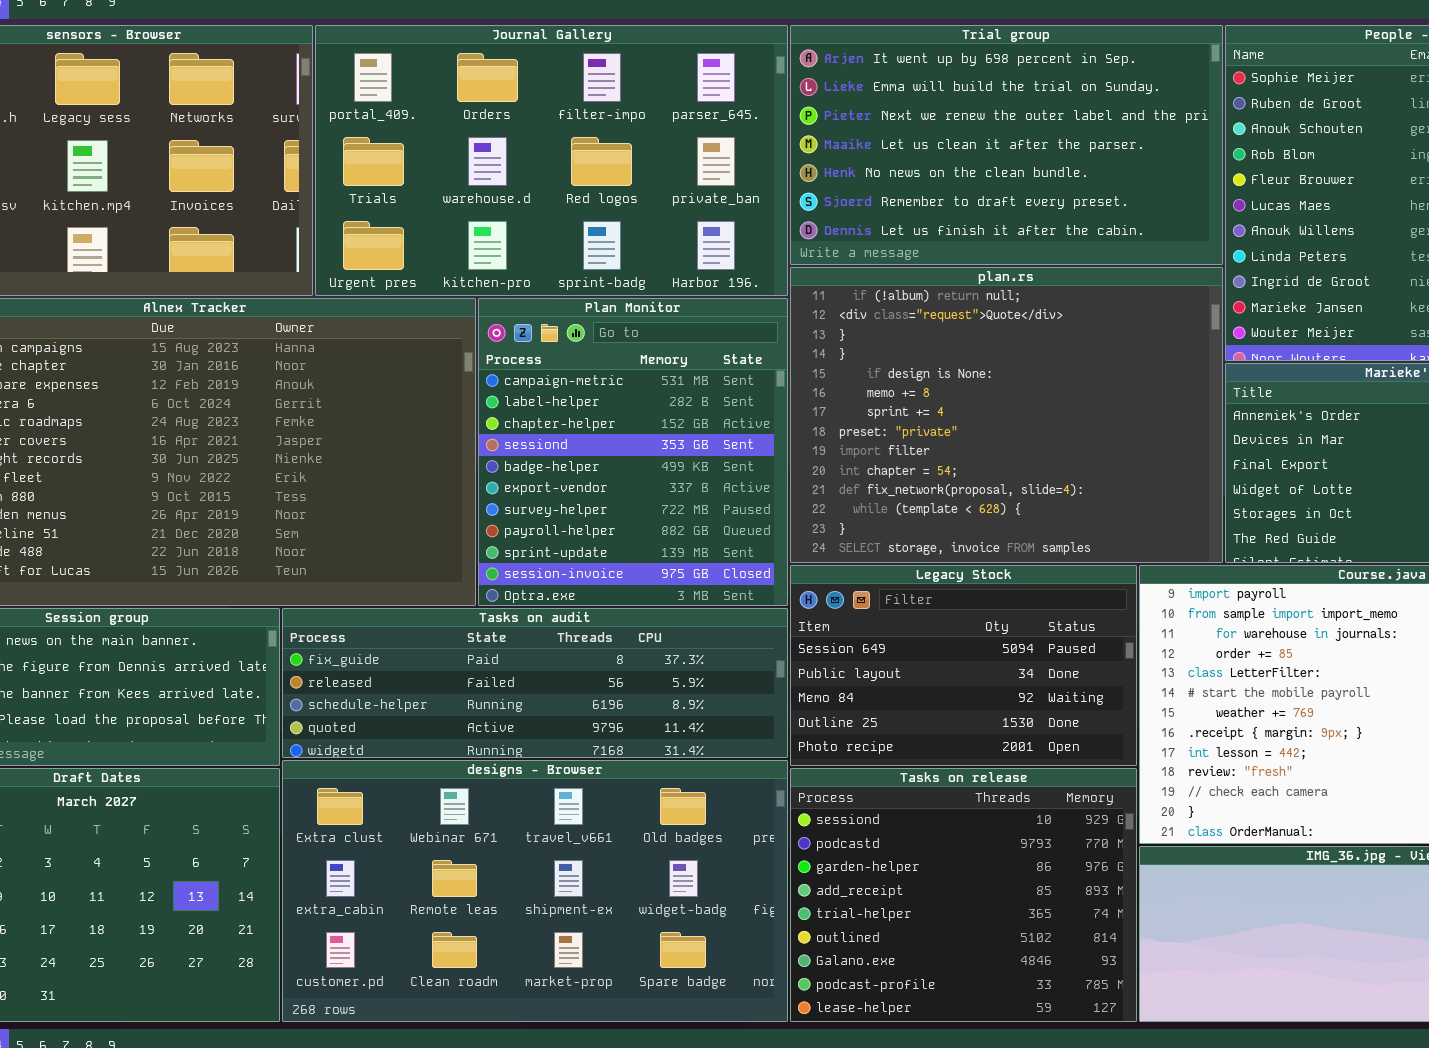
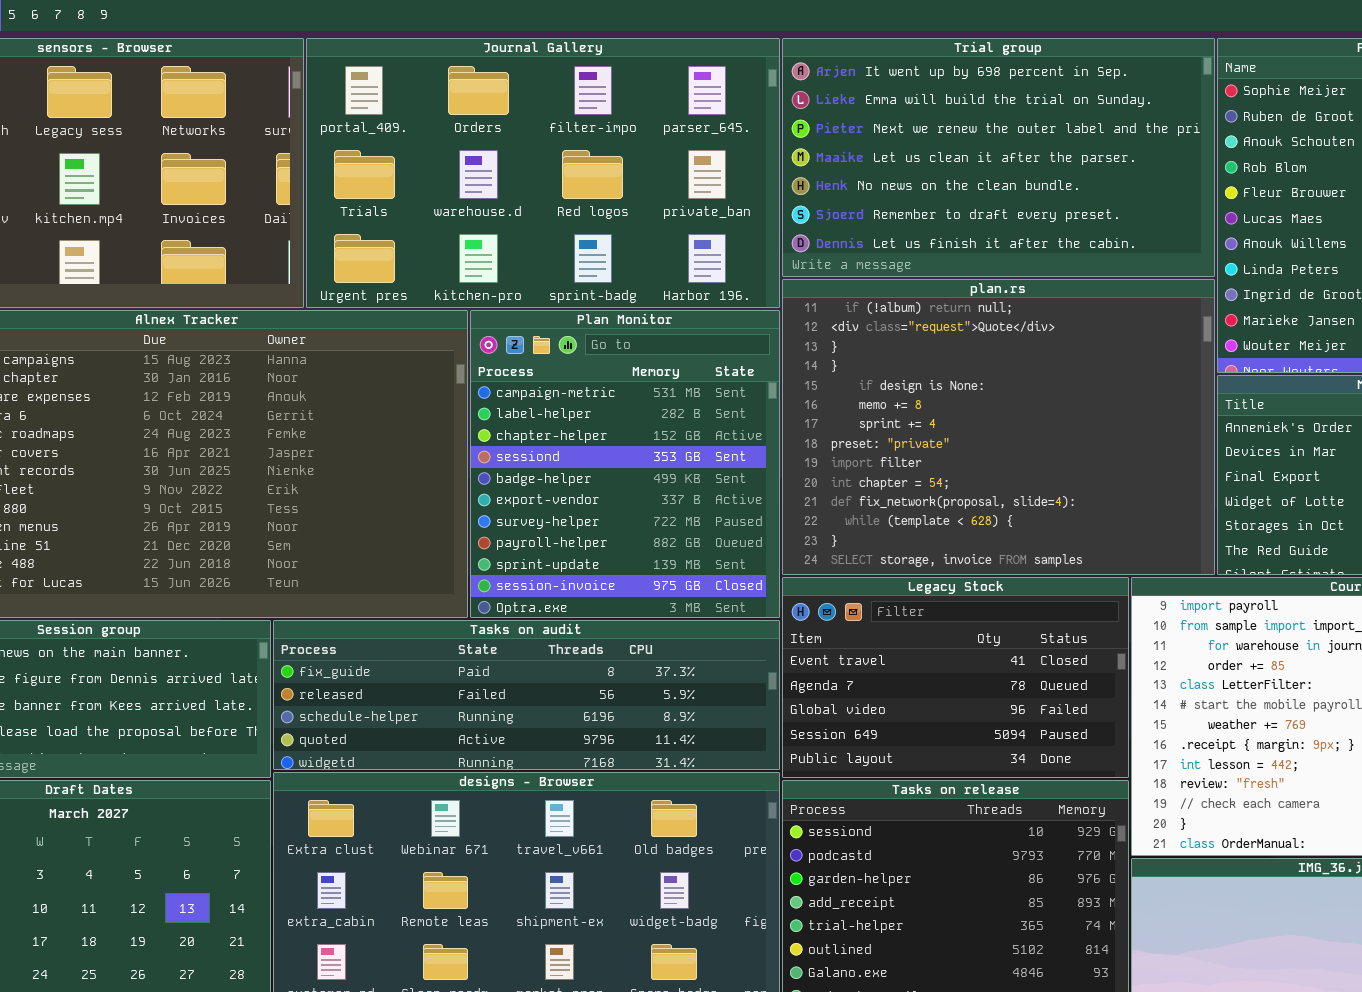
Legacy Stock: [790,565,1137,766] -> [782,577,1129,778], scrolled up 3 rows

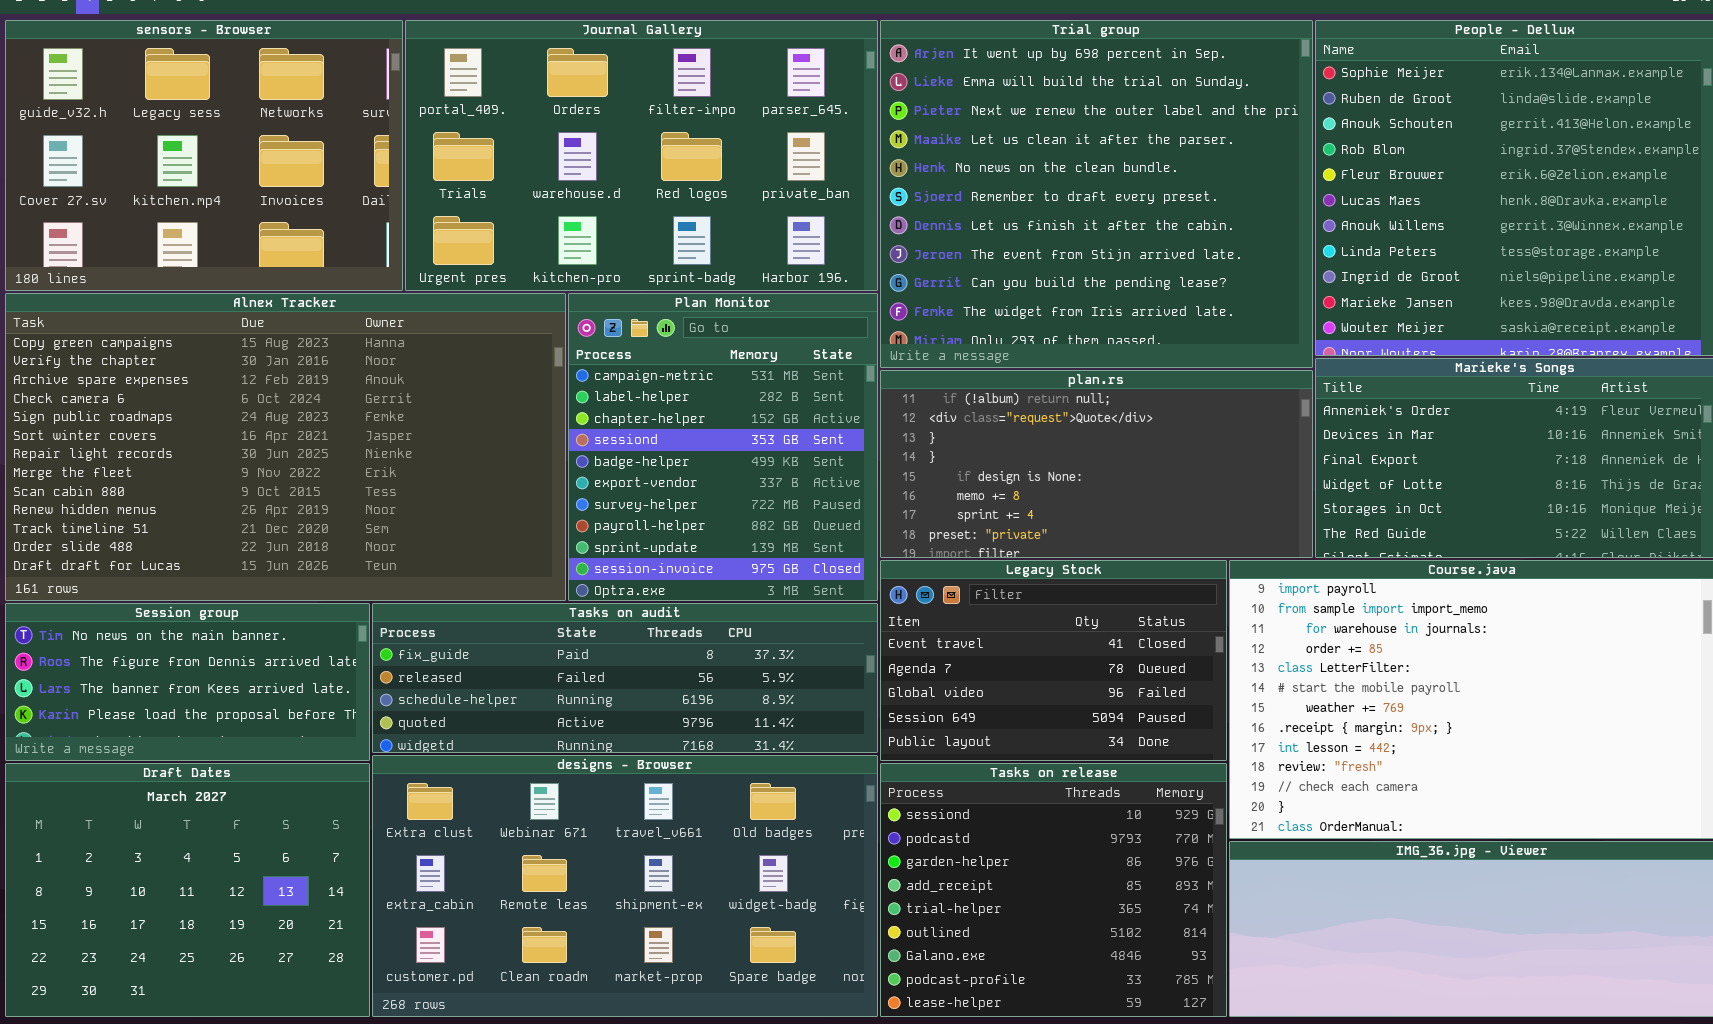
Trial group: [782,38,1215,277] -> [880,20,1313,368], resized
plan.rs: [782,279,1215,575] -> [880,370,1313,558], resized

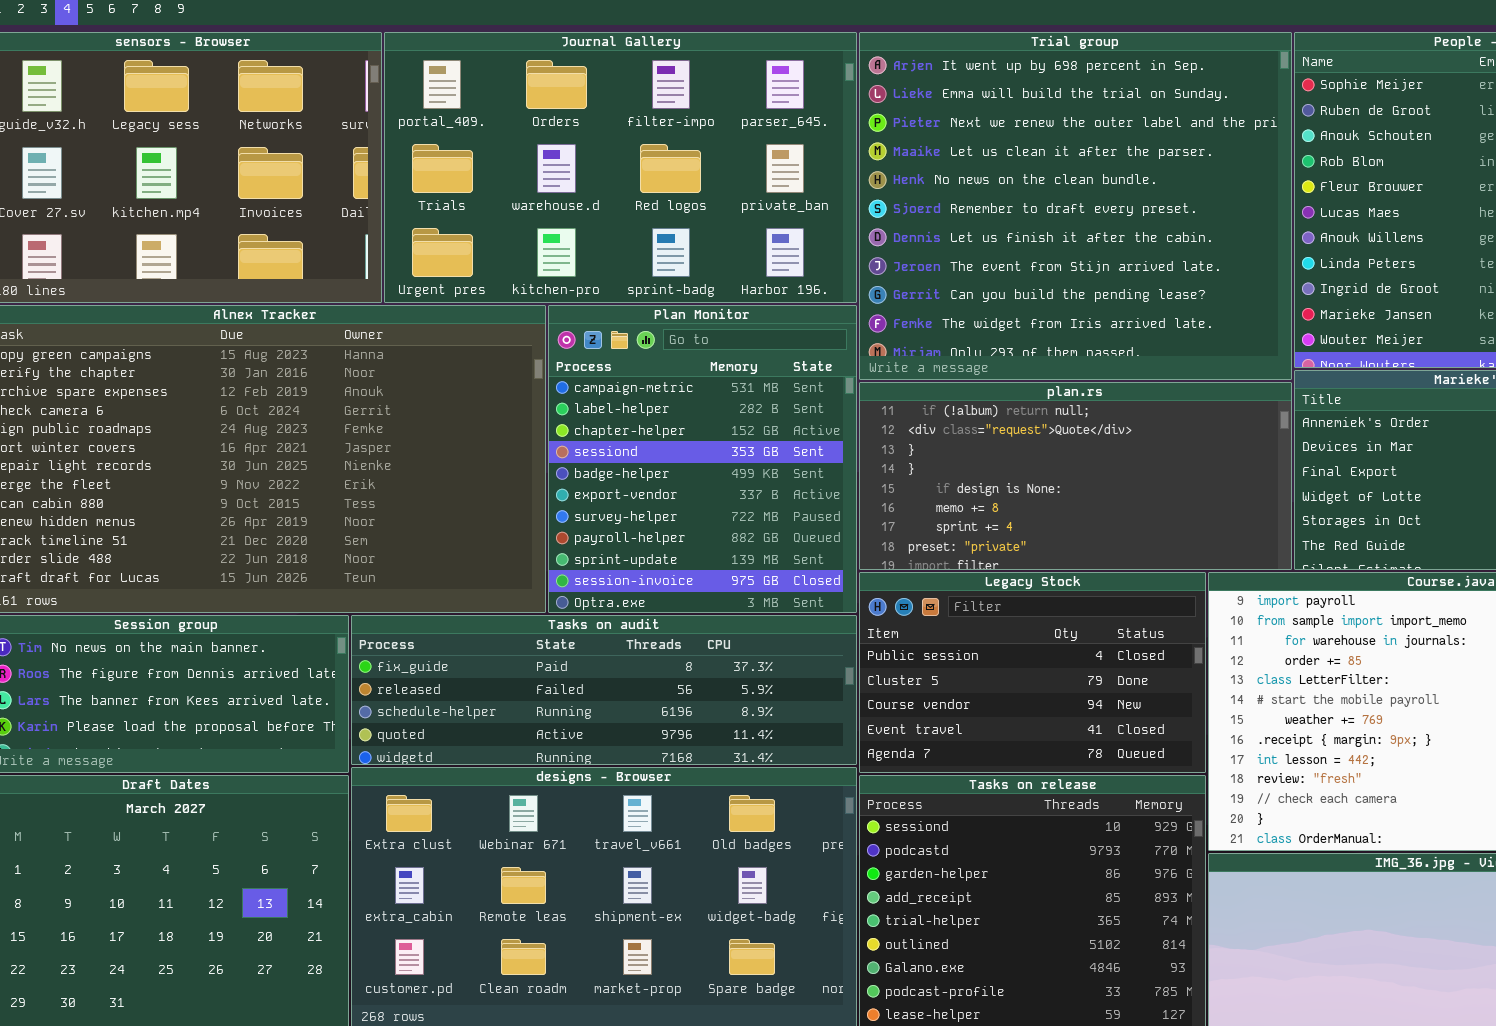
Legacy Stock: [880,560,1227,761] -> [859,572,1206,773], scrolled up 3 rows

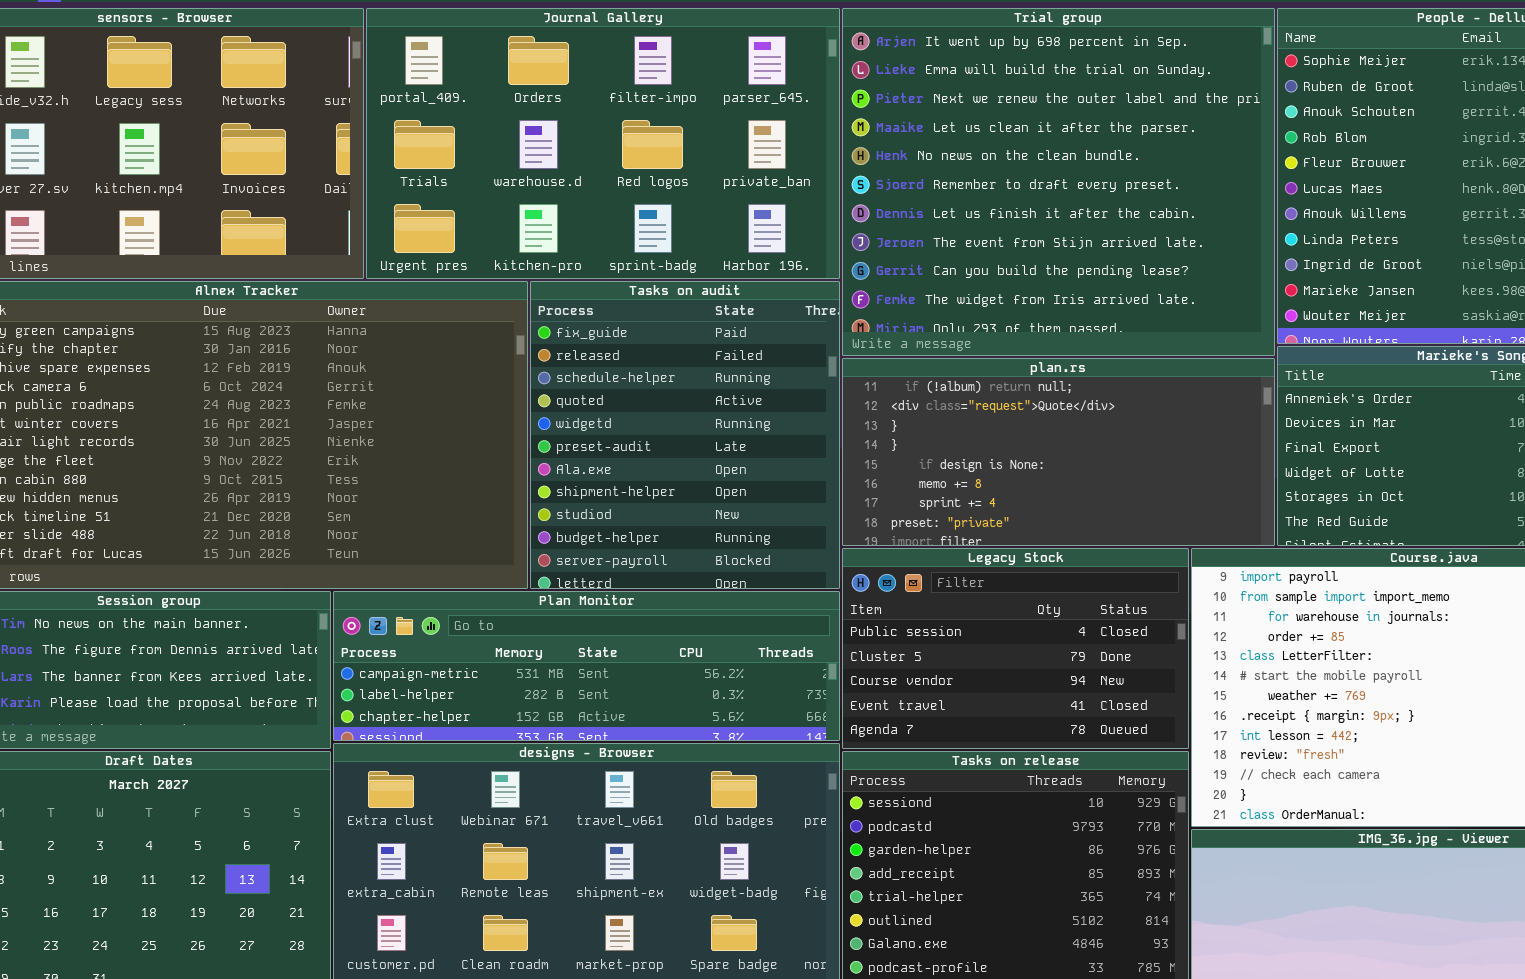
Plan Monitor: [548,305,857,613] -> [333,591,840,741], moved, resized
Tasks on audit: [351,615,857,765] -> [530,281,840,589], moved, resized

